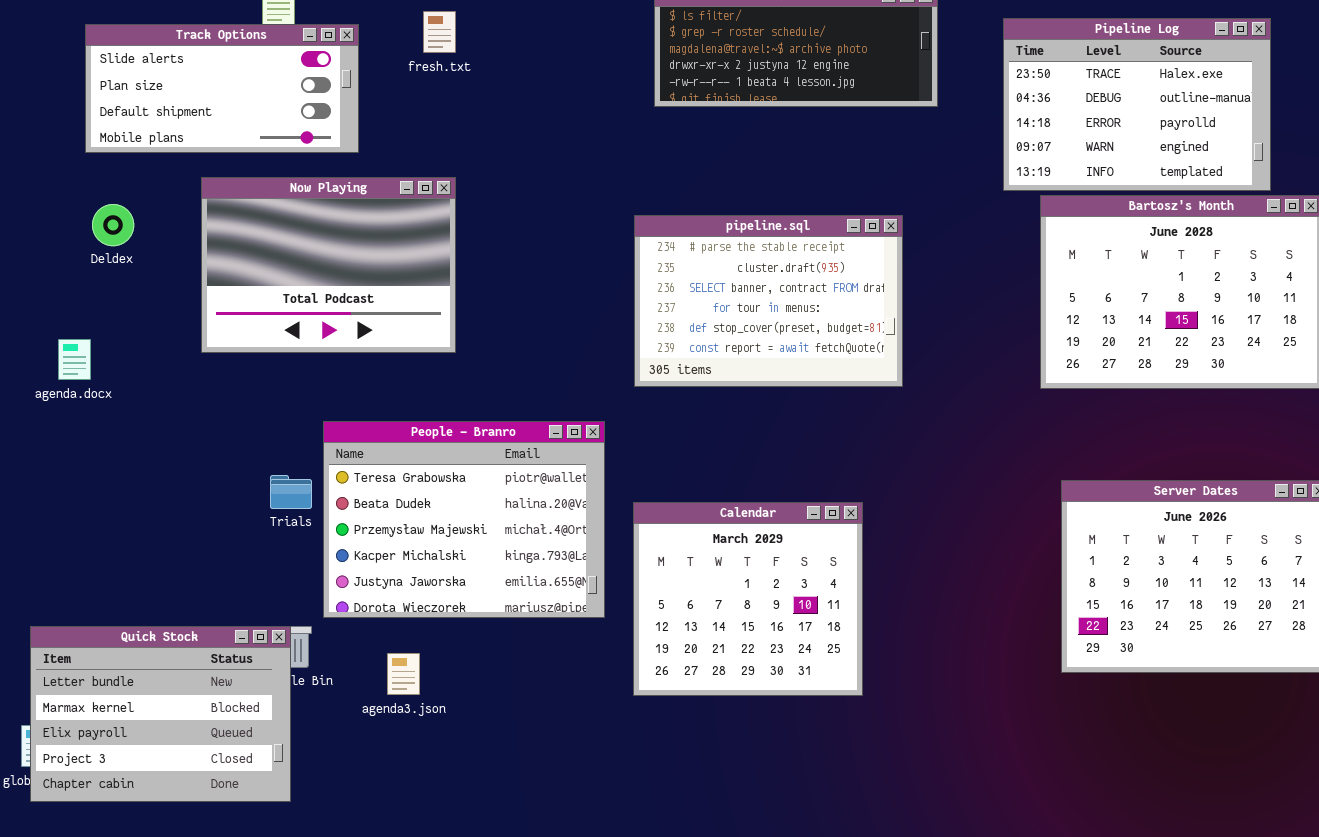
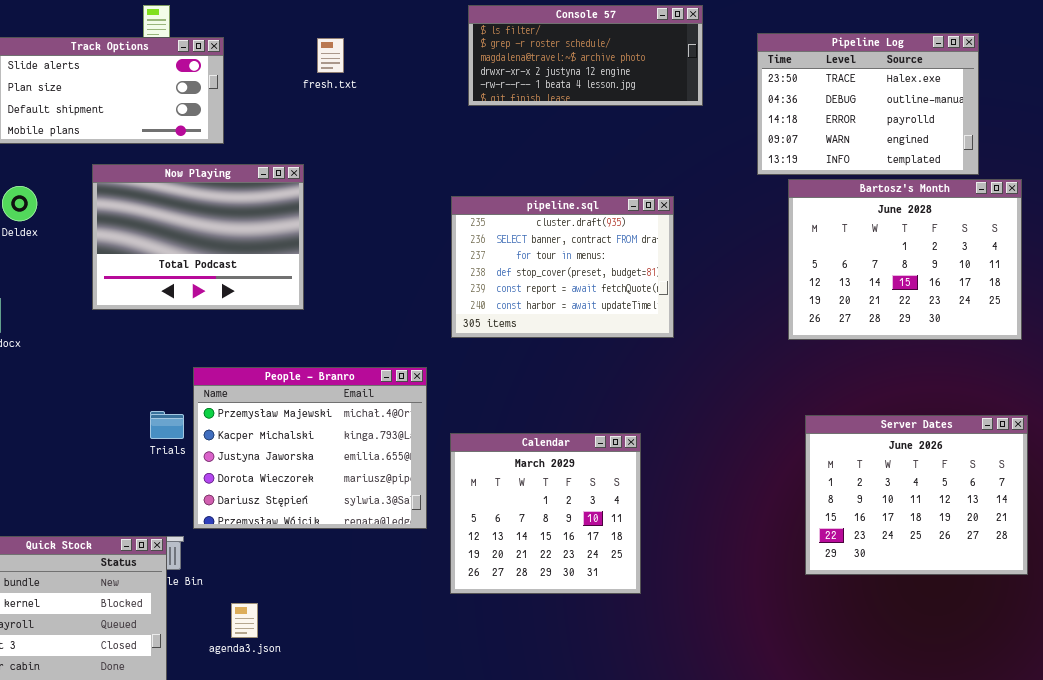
fresh.txt: [423,11,456,53] -> [317,38,344,73], moved
pipeline.sql: [634,215,903,387] -> [451,196,674,338], scrolled down 1 row
People - Branro: [323,421,605,618] -> [193,367,427,529], scrolled down 2 rows
agenda3.json: [387,653,420,695] -> [231,603,258,638], moved

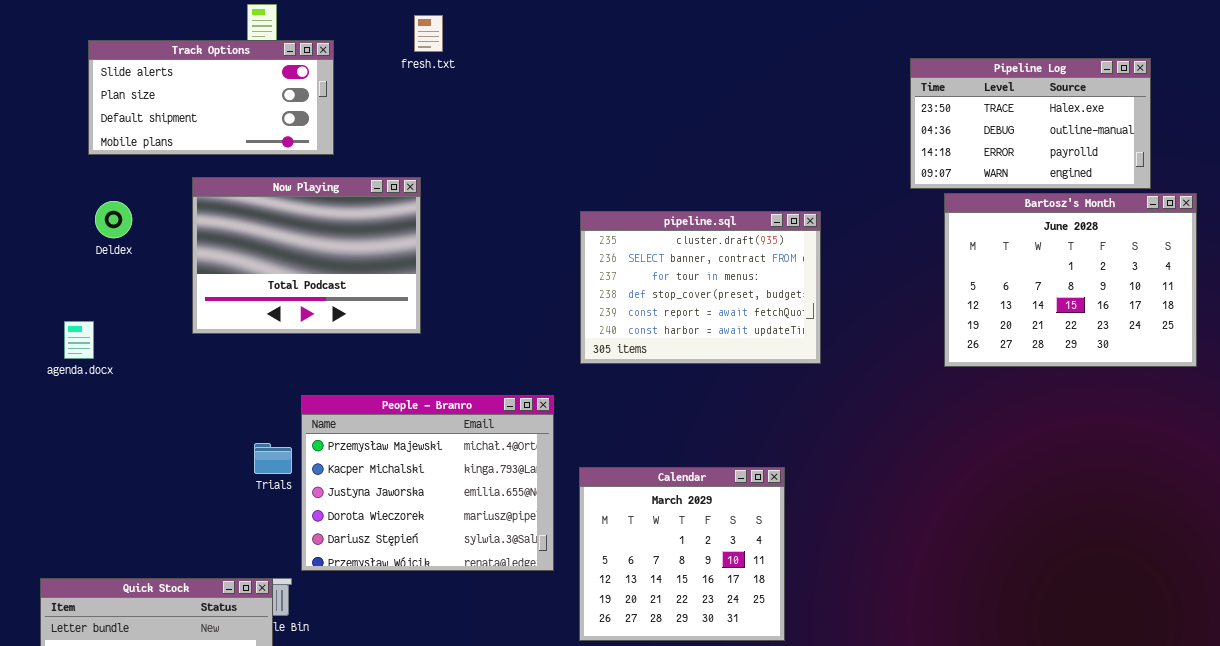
Console 57: [468,5,703,106] -> none, closed
Pipeline Log: [757,33,979,175] -> [910,58,1151,189], resized
fresh.txt: [317,38,344,73] -> [414,15,443,52], moved
Server Dates: [805,415,1028,575] -> none, closed

